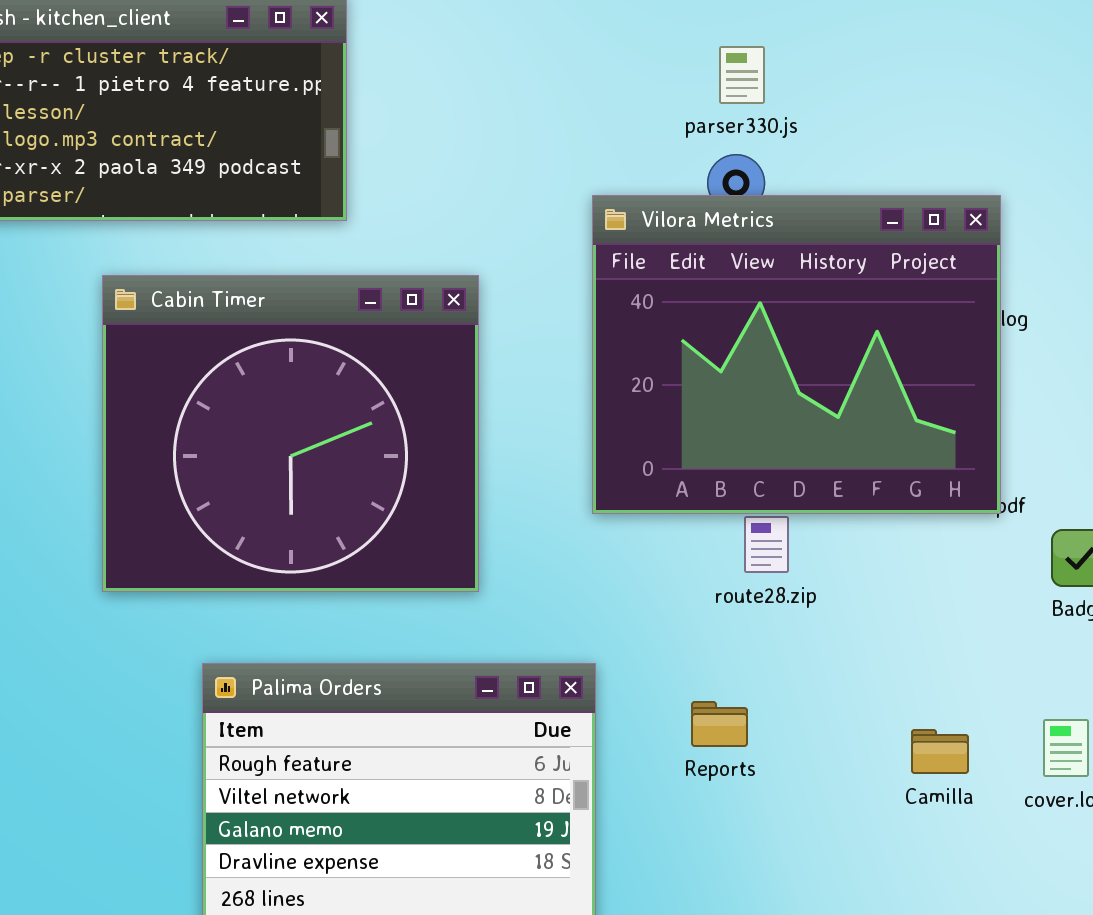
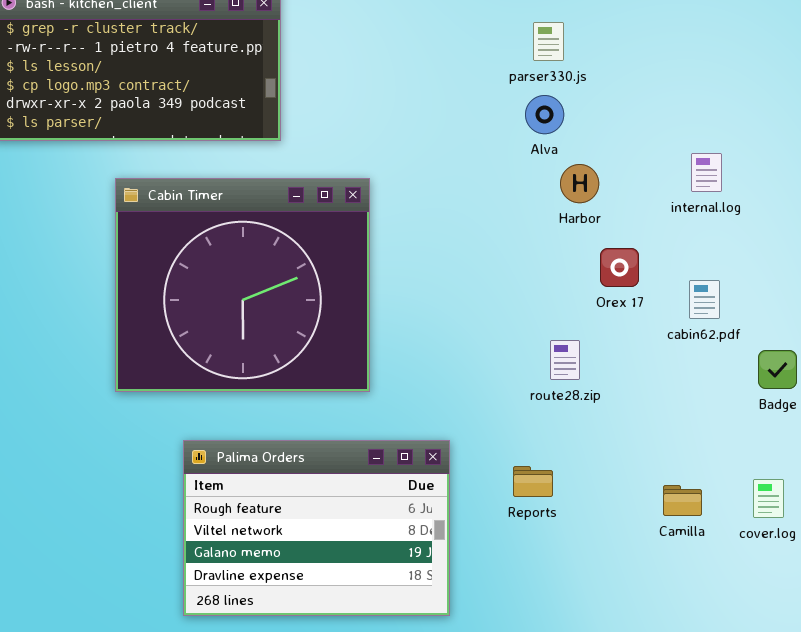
Vilora Metrics: [592,195,1001,514] -> none, closed

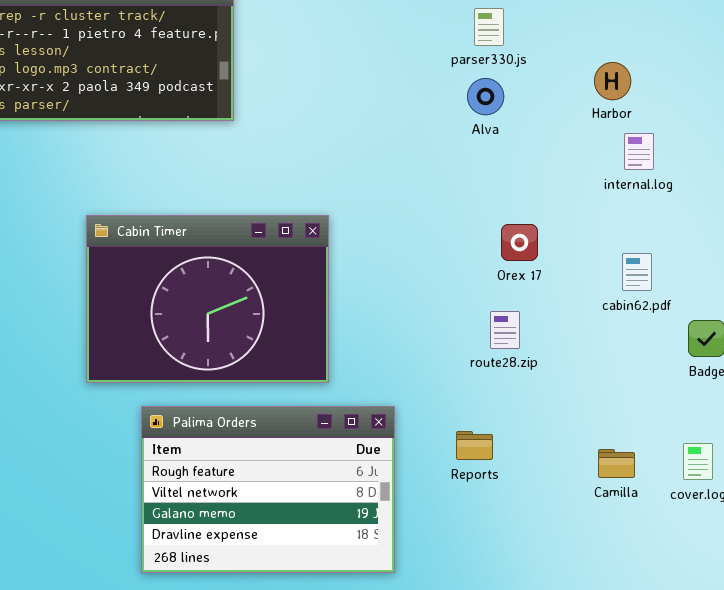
Harbor: [560,164,599,203] -> [594,62,631,100], moved
Cabin Timer: [115,178,370,392] -> [86,215,329,383], moved, resized
Orex 17: [600,248,639,287] -> [501,224,538,261], moved

